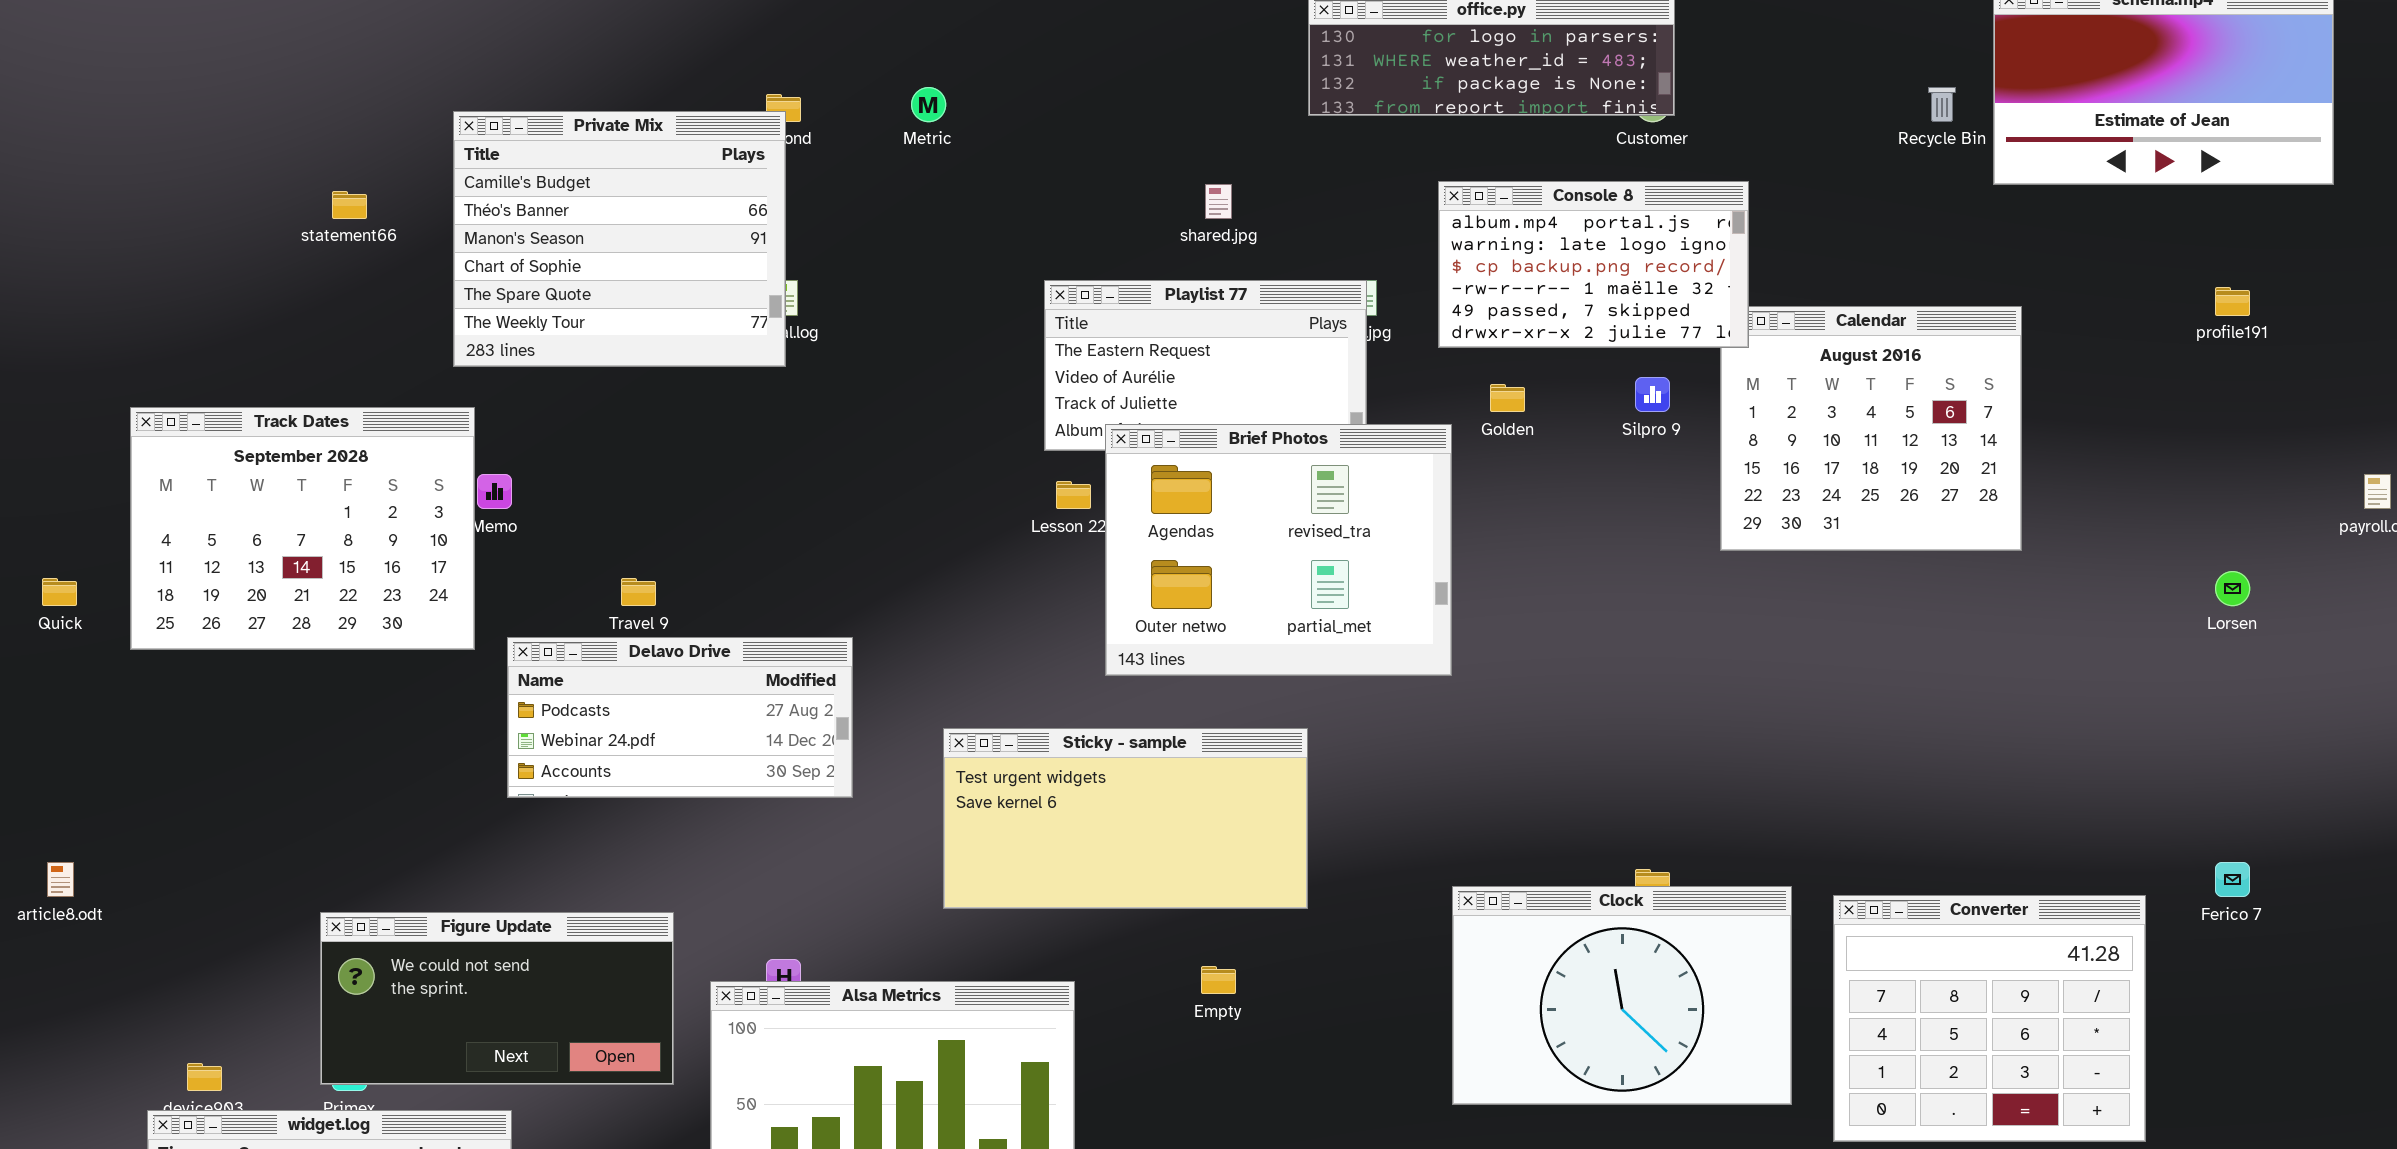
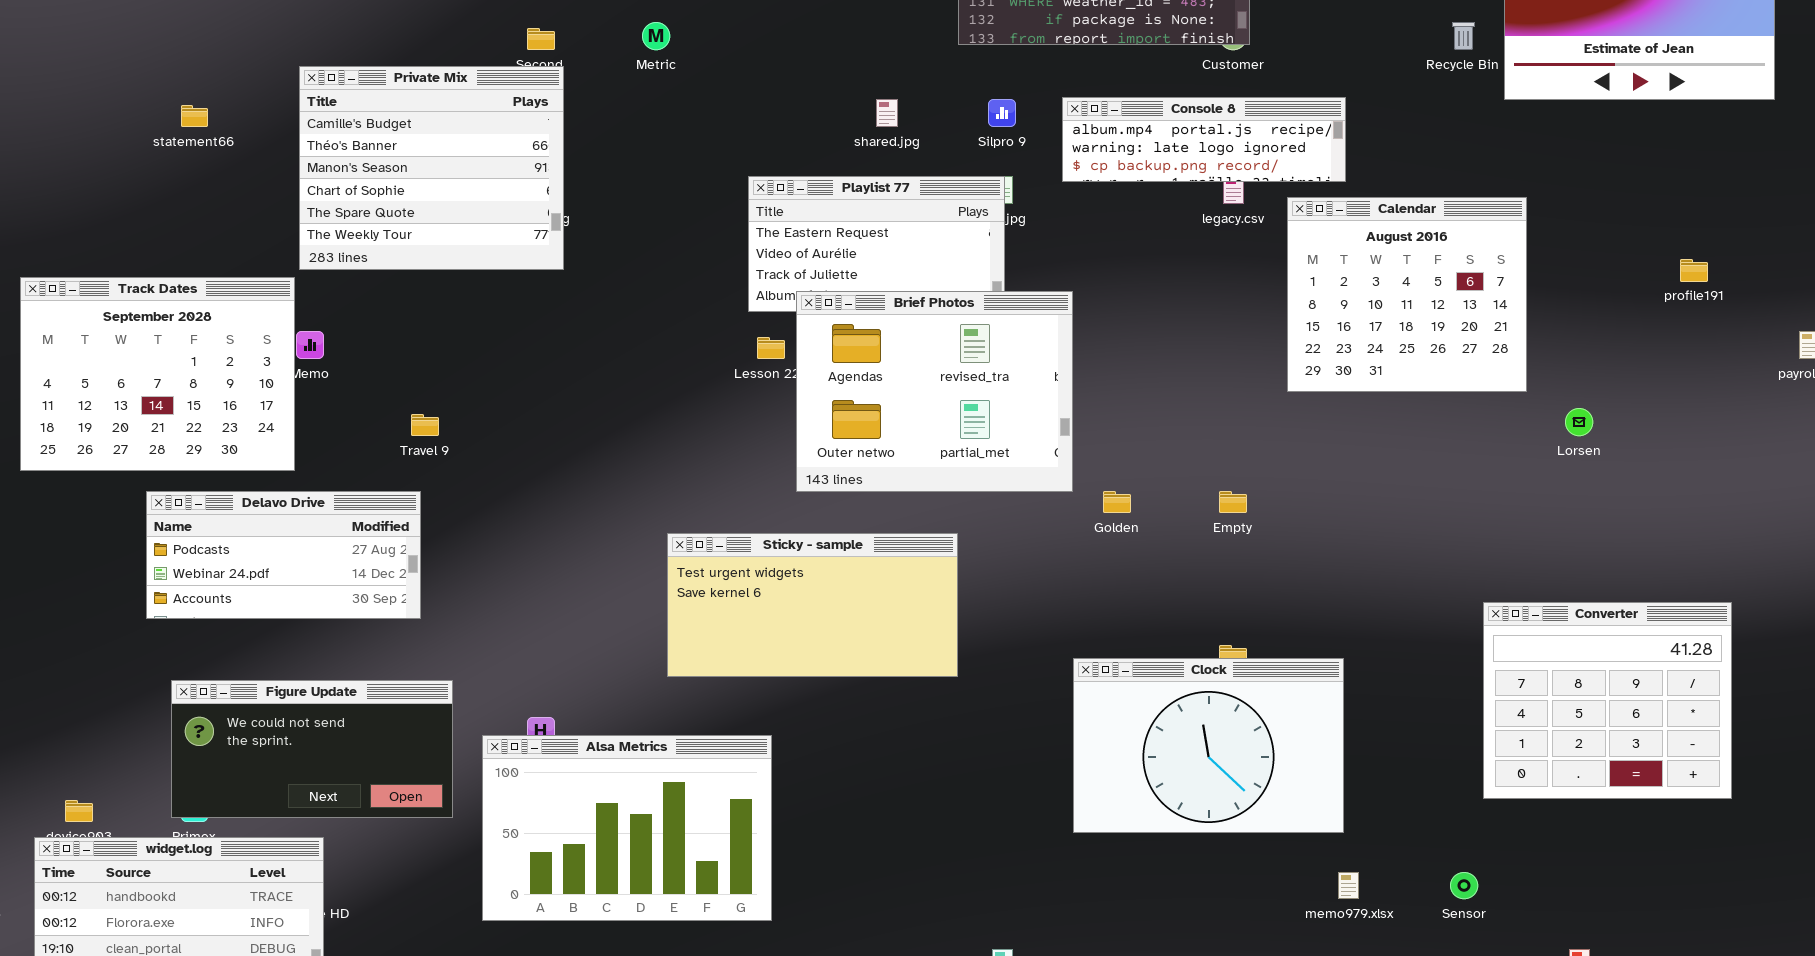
Private Mix: [453,111,786,367] -> [299,66,564,270], moved
Console 8: [1438,181,1749,348] -> [1062,97,1346,182], resized
profile191: [2215,287,2250,316] -> [1680,259,1708,282], moved
Silpro 9: [1635,377,1670,412] -> [988,99,1016,127], moved
Golden: [1490,384,1525,412] -> [1103,491,1131,513], moved
Lorsen: [2215,571,2250,606] -> [1565,408,1593,436], moved
Delavo Drive: [507,637,853,798] -> [146,491,421,619], moved
Converter: [1833,895,2146,1142] -> [1483,602,1732,799], moved
Empty: [1201,966,1236,994] -> [1219,491,1247,513], moved

